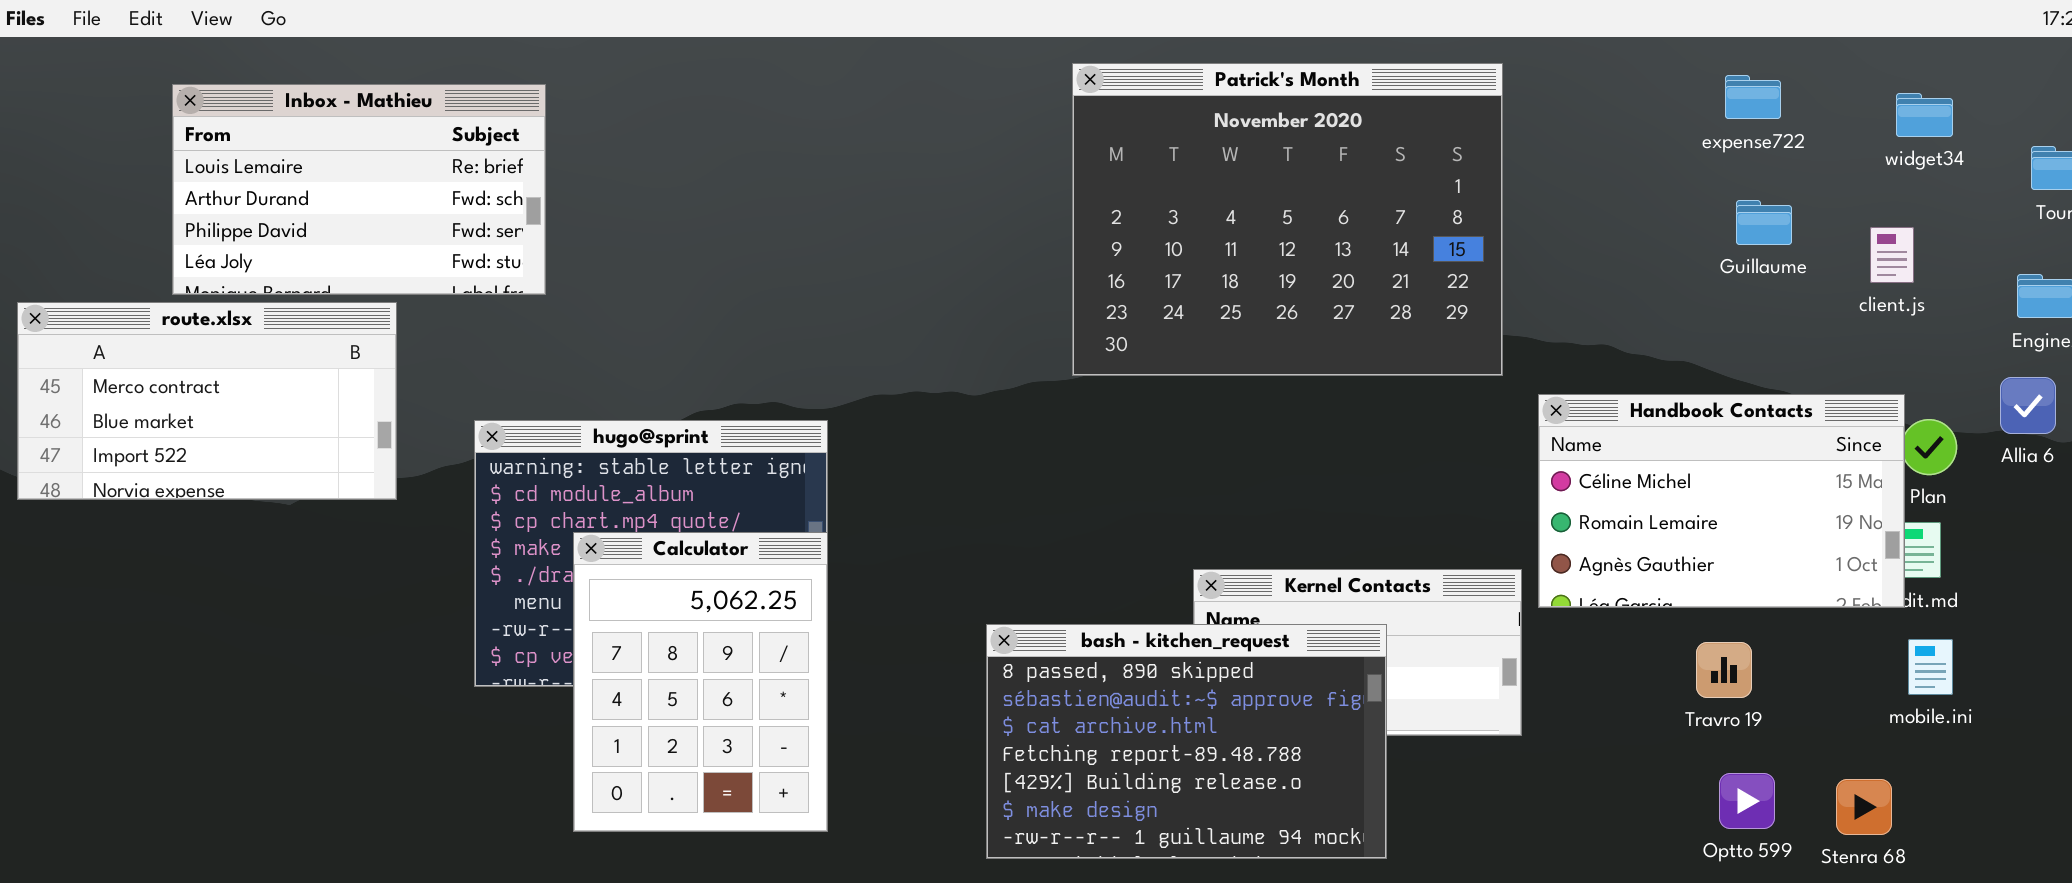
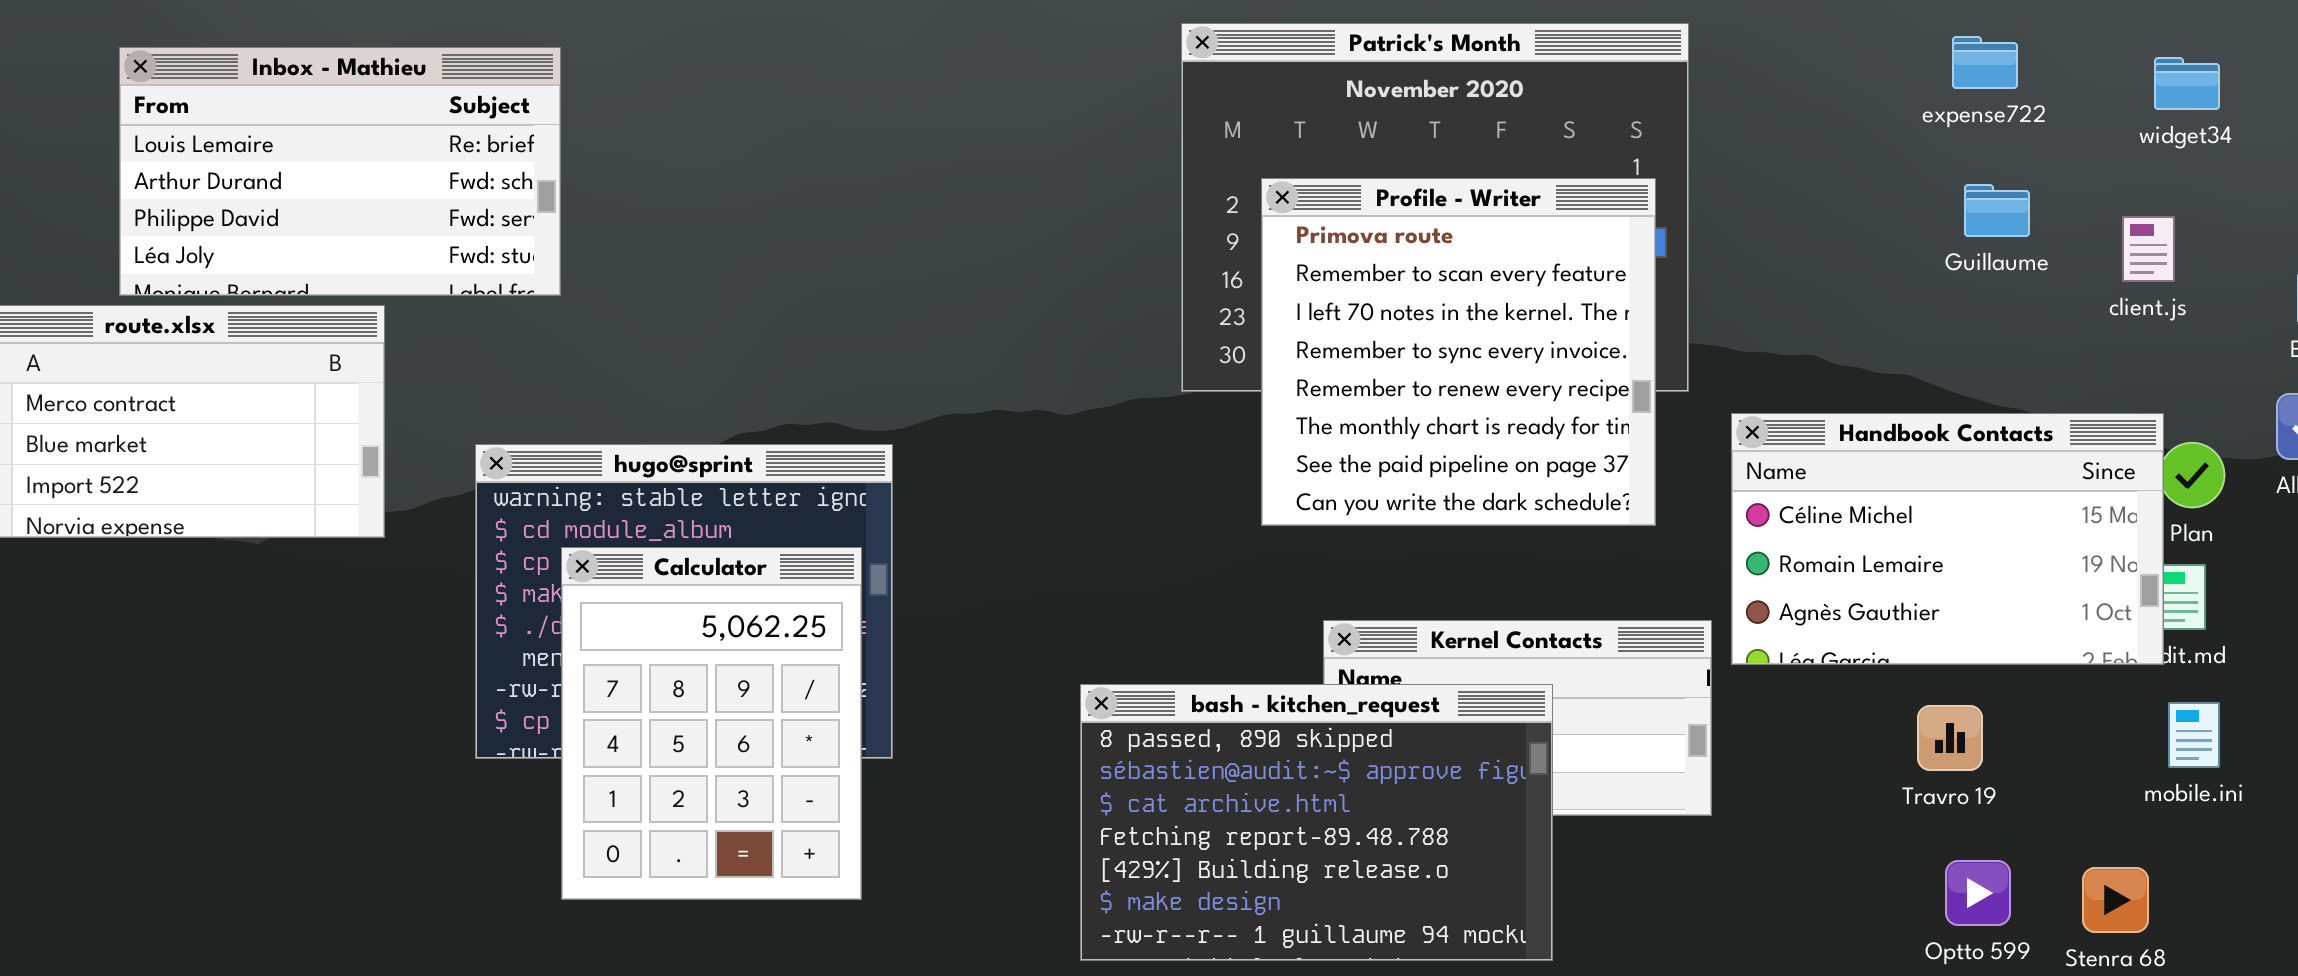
Profile - Writer: none -> [1261,178,1656,526], opened
Calculator: [573,532,828,832] -> [561,547,862,900], moved

